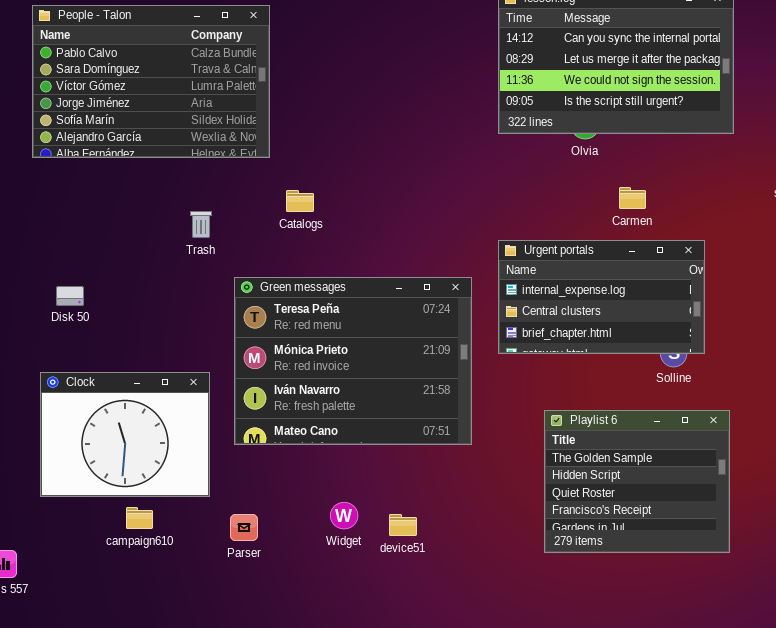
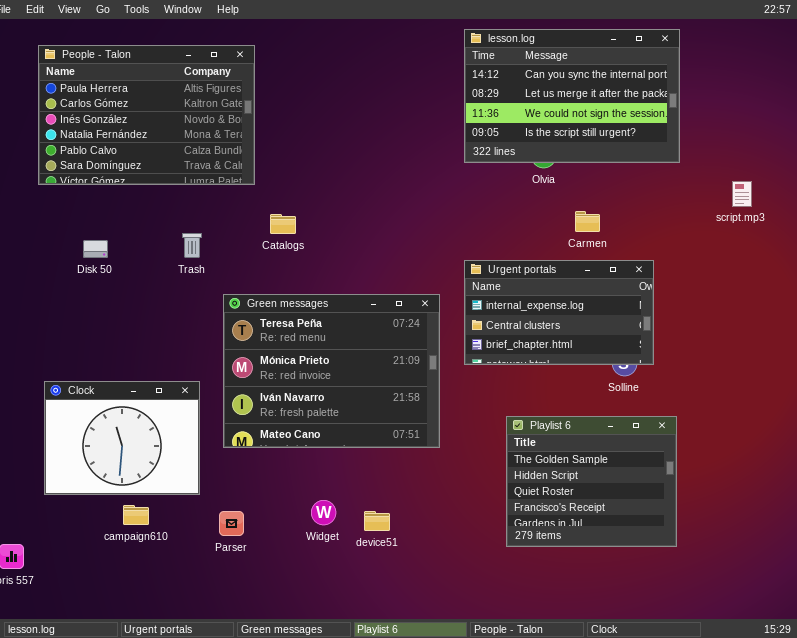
People - Talon: [32,5,270,158] -> [38,45,255,185], scrolled up 4 rows
Disk 50: [56,286,84,306] -> [83,240,108,258], moved

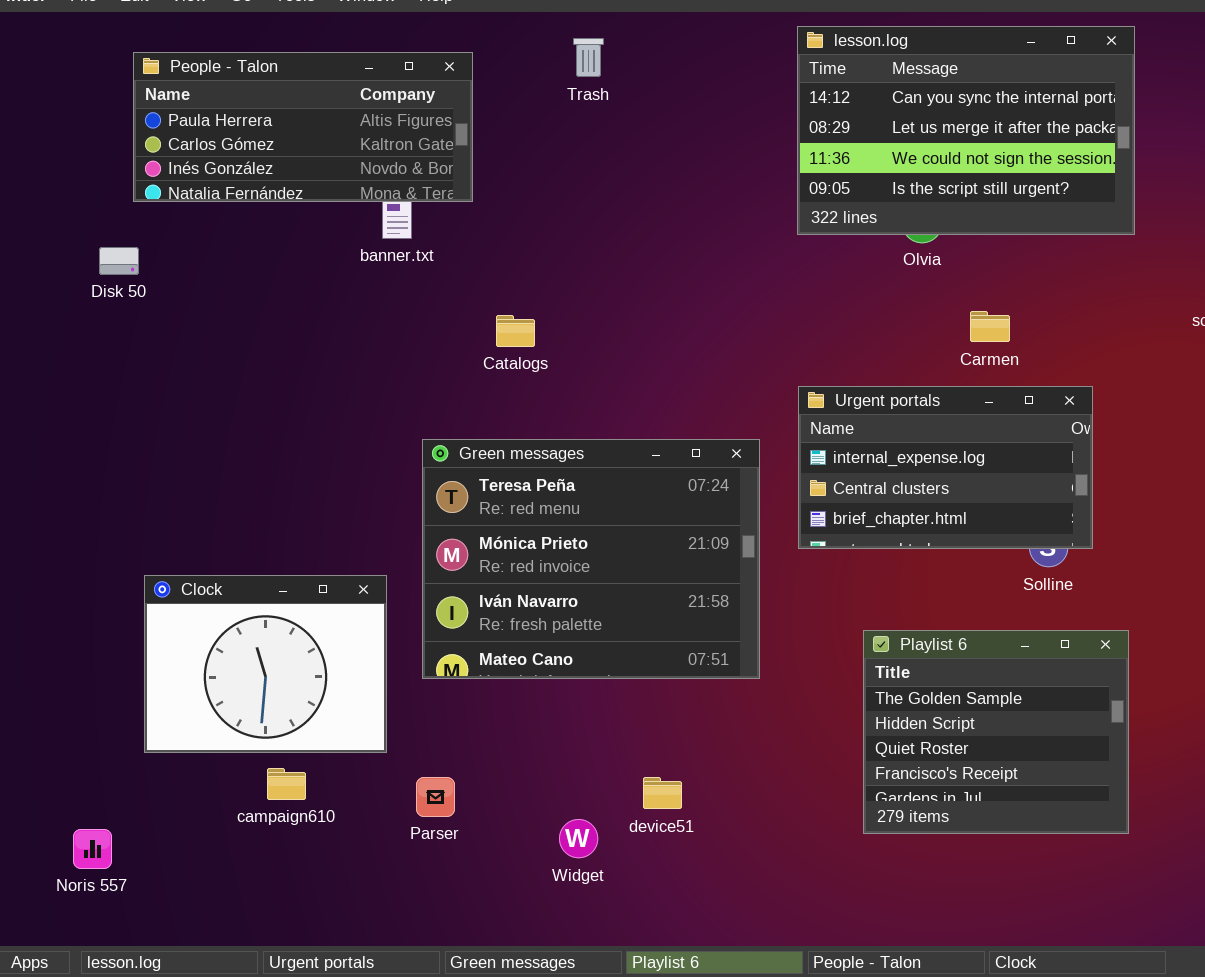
People - Talon: [38,45,255,185] -> [133,52,473,202], resized
Trash: [182,233,202,258] -> [573,38,604,77], moved
Disk 50: [83,240,108,258] -> [99,247,139,275], moved
Widget: [311,500,336,525] -> [559,819,598,858], moved

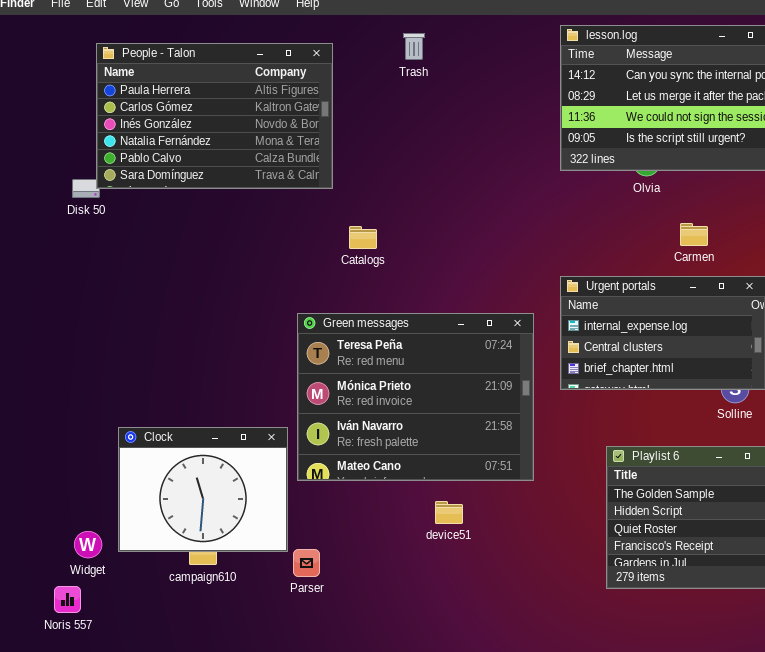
People - Talon: [133,52,473,202] -> [96,43,333,189], resized
Clock: [144,575,387,753] -> [118,427,288,552], moved
device51: [643,777,682,809] -> [435,501,463,524], moved
Widget: [559,819,598,858] -> [74,531,102,558], moved

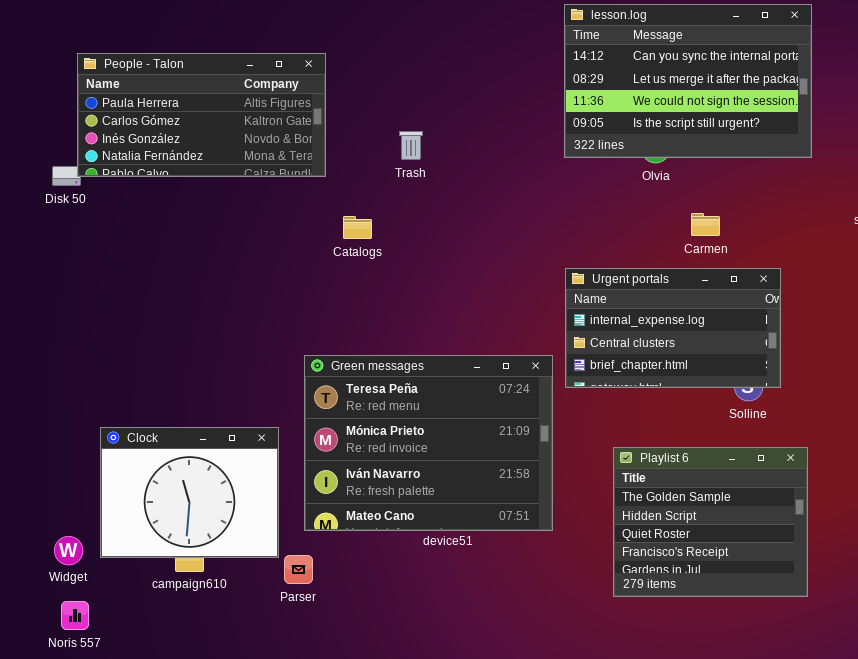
Trash: [403,33,425,60] -> [399,131,423,160], moved
People - Talon: [96,43,333,189] -> [77,53,326,177], resized
Green messages: [297,313,534,481] -> [304,355,553,531], moved
Noris 557: [54,586,81,613] -> [61,601,89,630], moved

